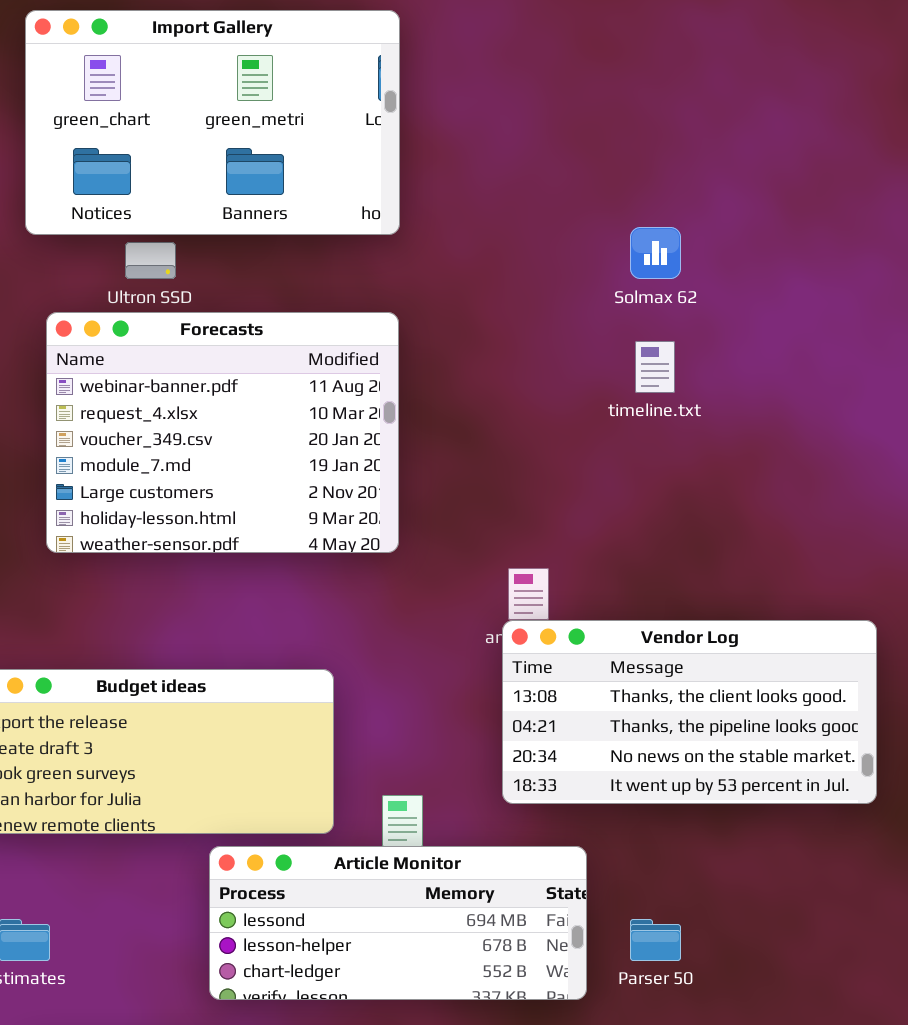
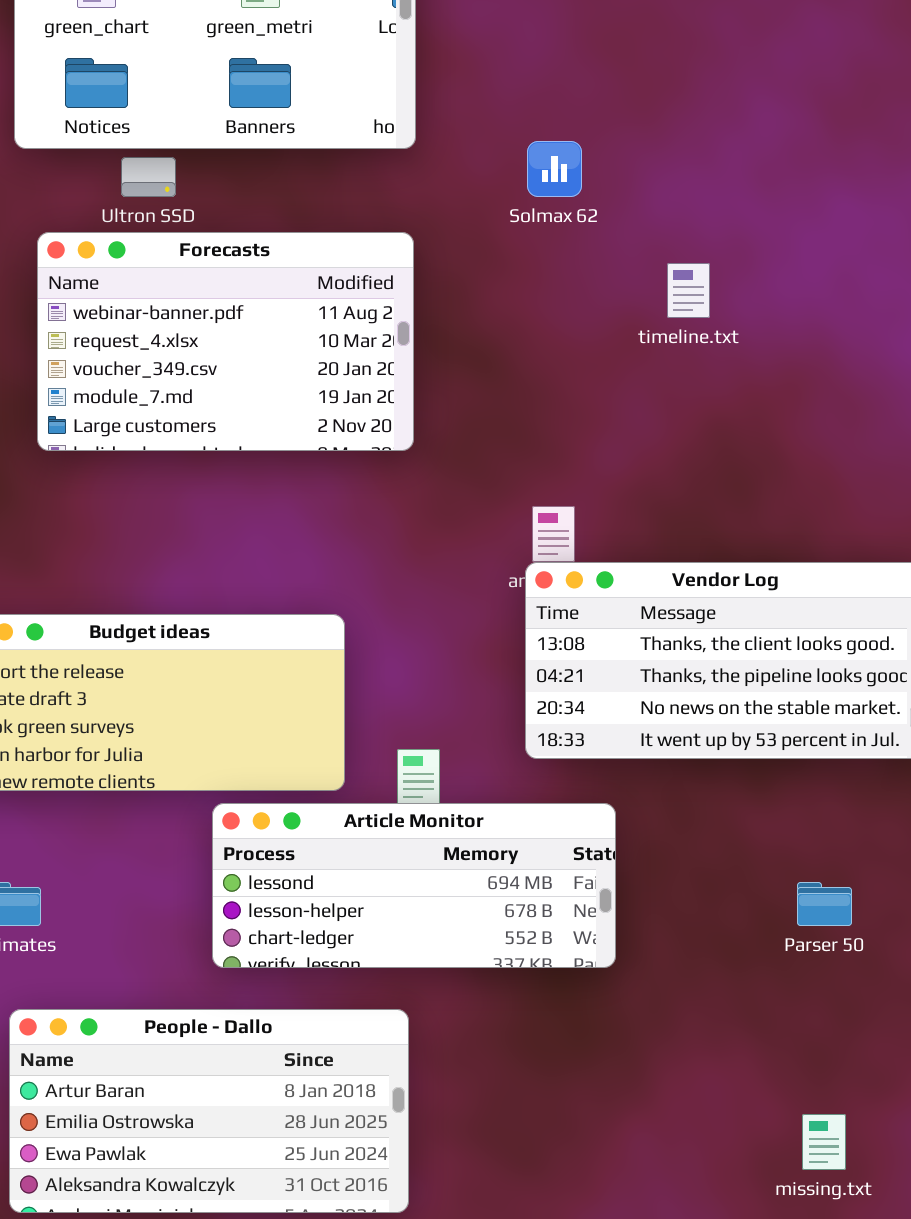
Solmax 62: [630,227,681,279] -> [527,141,582,197], moved
Forecasts: [46,312,399,553] -> [37,232,414,451], resized
Parser 50: [630,919,681,961] -> [797,882,852,926], moved

